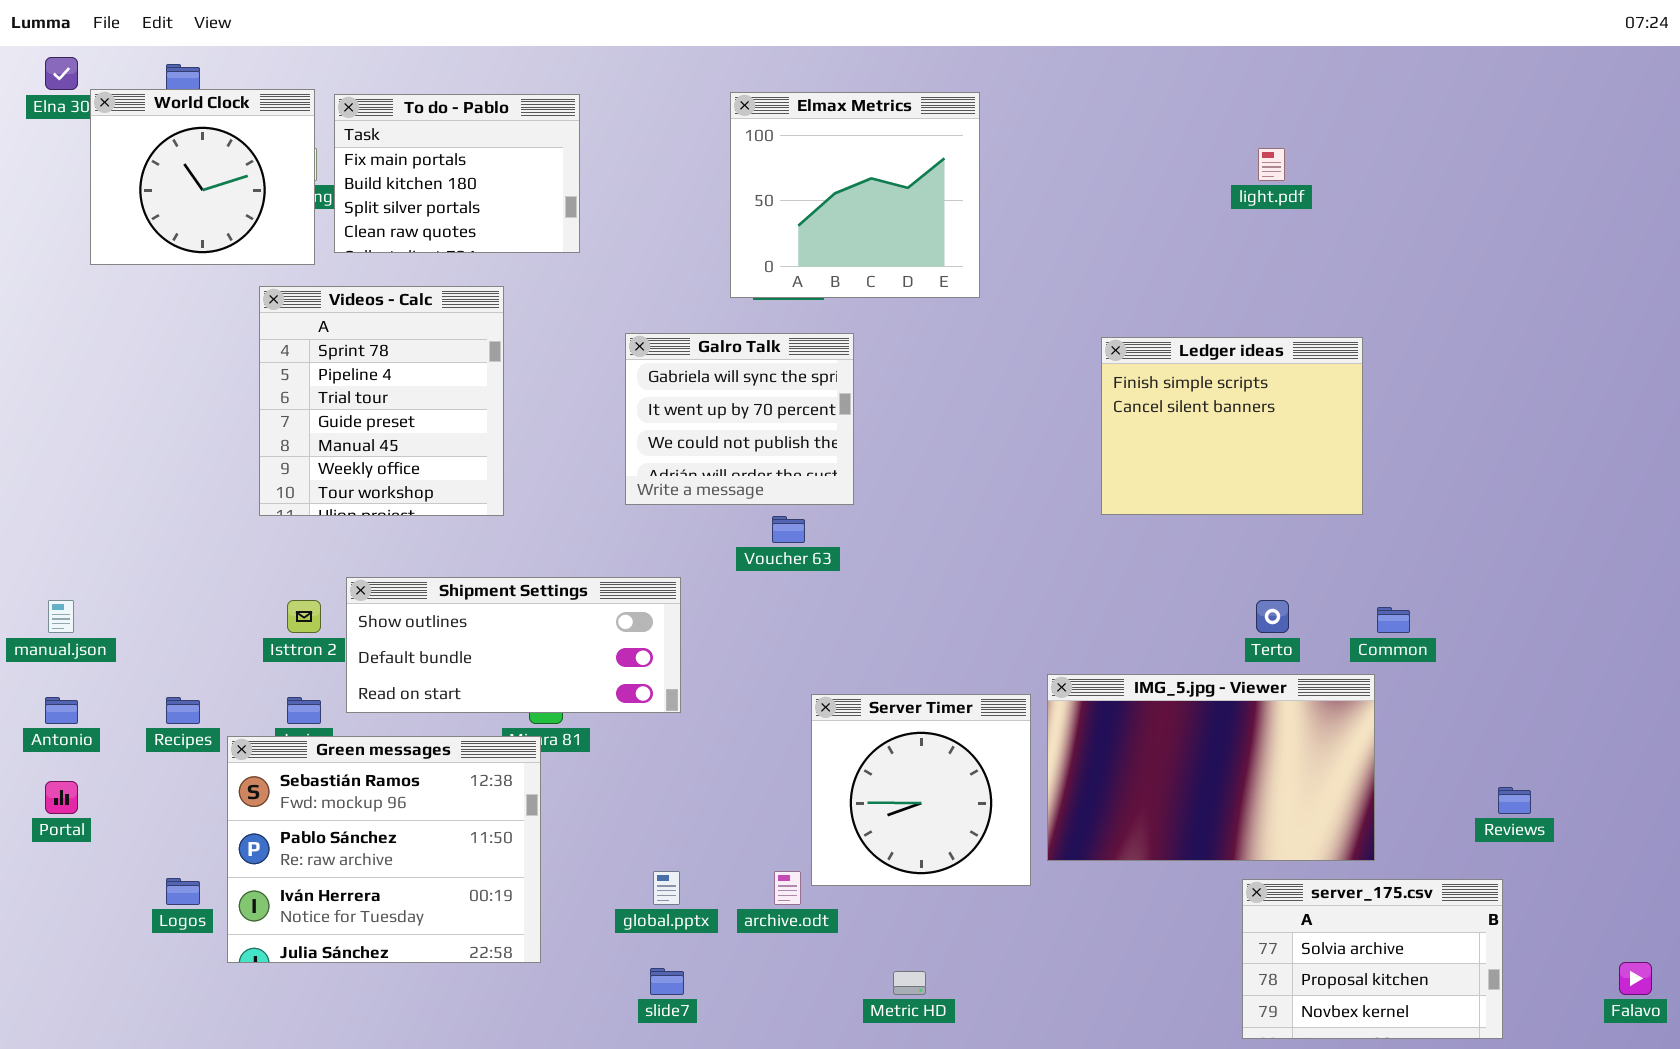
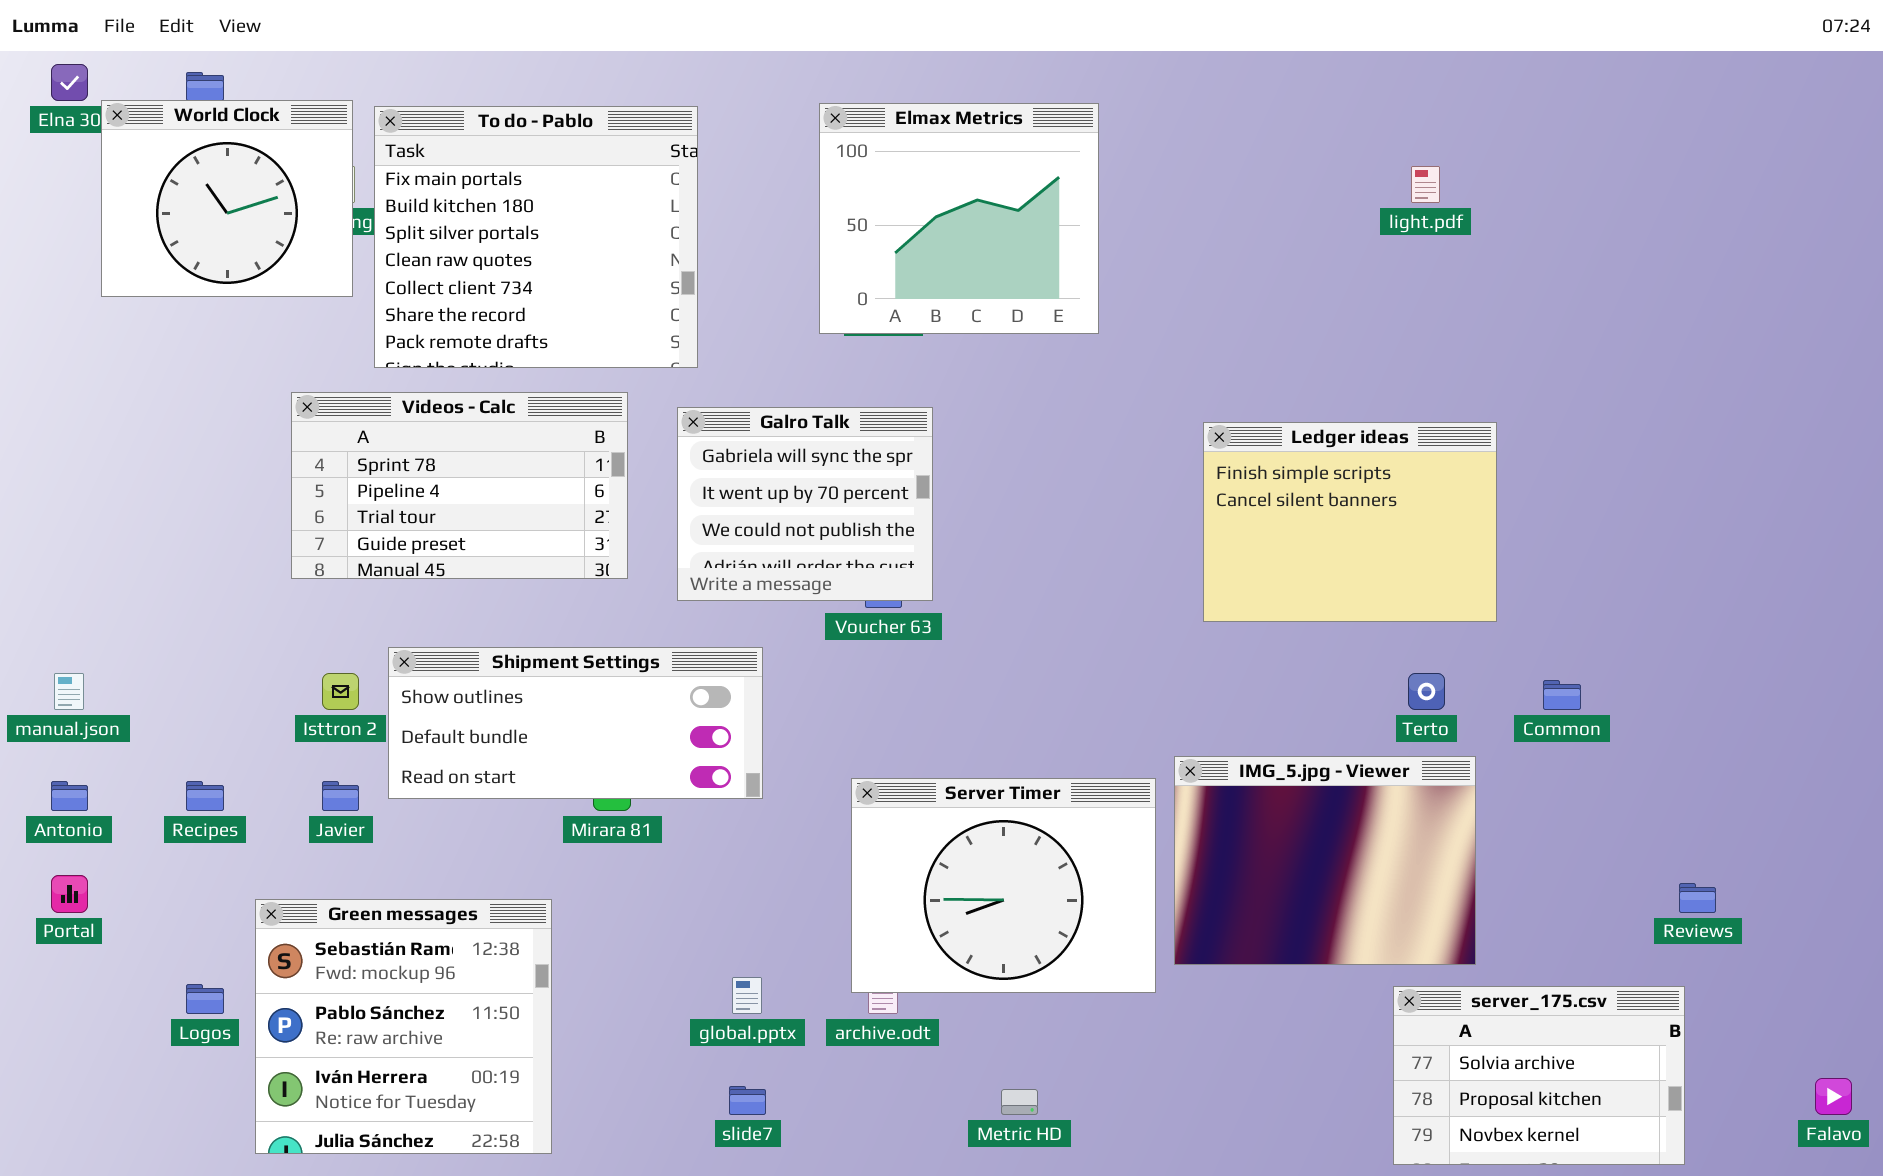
To do - Pablo: [334,94,580,253] -> [374,106,698,368], resized
Videos - Calc: [259,286,504,516] -> [291,392,628,579], resized
Galro Talk: [625,333,854,505] -> [677,407,933,601], moved
Ledger ideas: [1101,337,1363,515] -> [1203,422,1497,622], moved
IMG_5.jpg - Viewer: [1047,674,1375,861] -> [1174,756,1476,965], resized
Server Timer: [811,694,1031,886] -> [851,778,1156,993], resized
Green messages: [227,736,541,963] -> [255,899,552,1154], moved, resized

